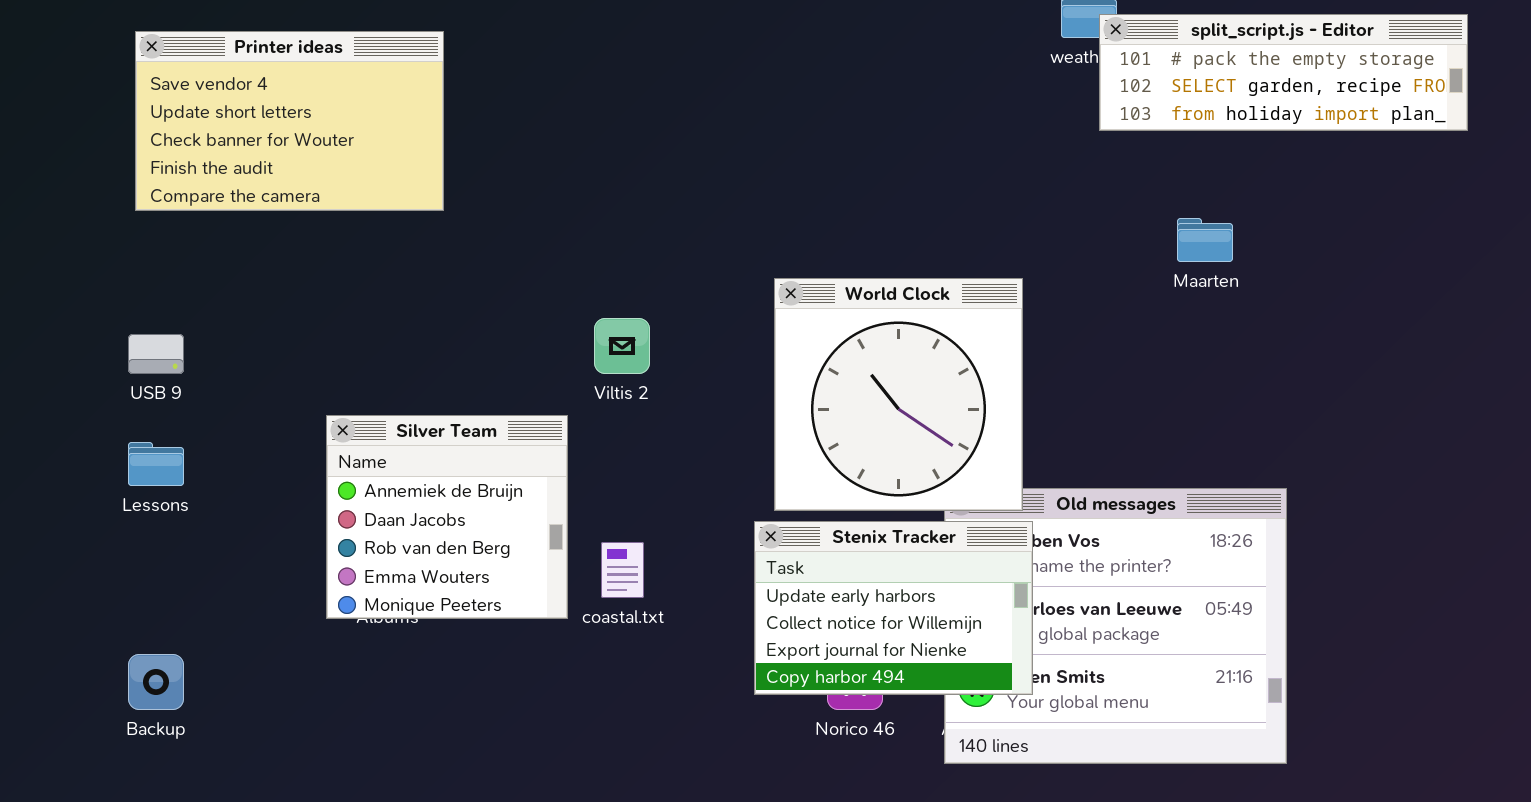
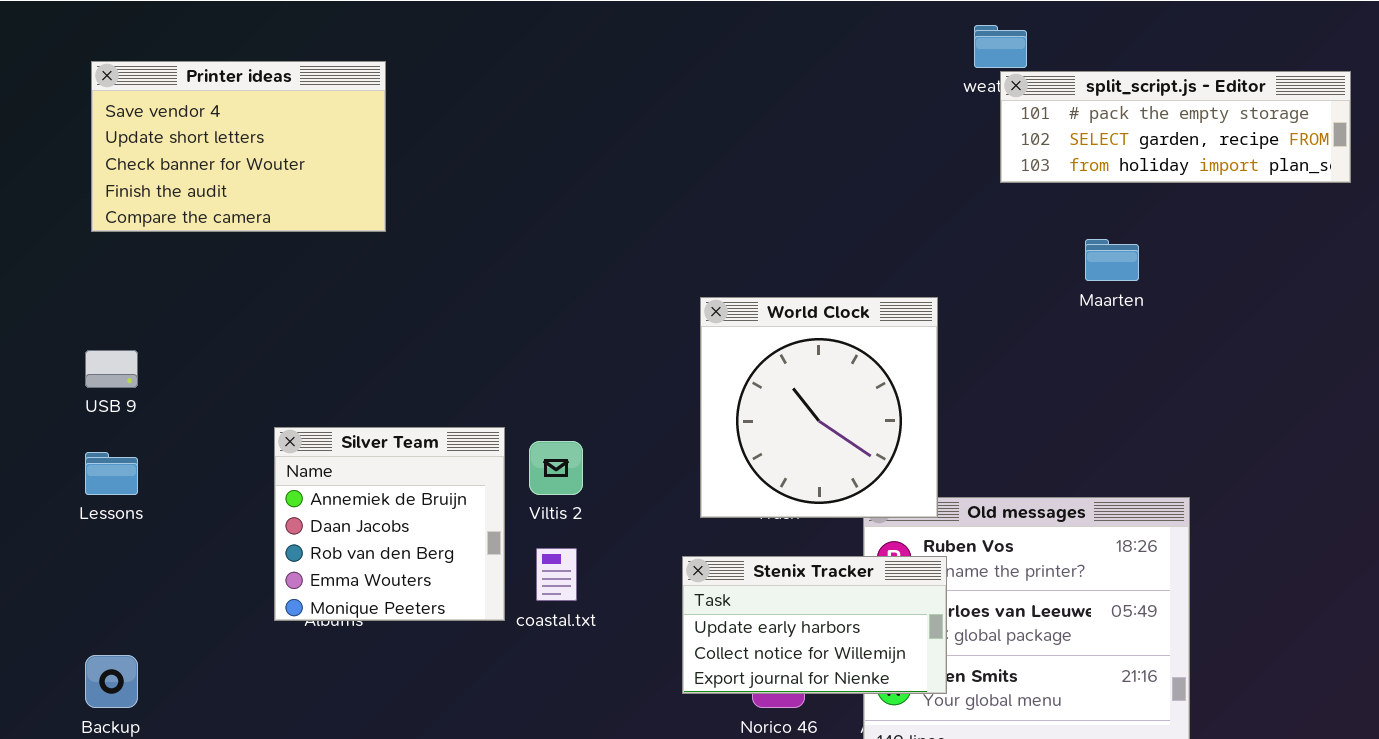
split_script.js - Editor: [1099,14,1468,131] -> [1000,71,1351,183], moved
Viltis 2: [594,318,650,374] -> [529,441,583,495], moved
Stenix Tracker: [754,521,1033,695] -> [682,556,947,694], resized

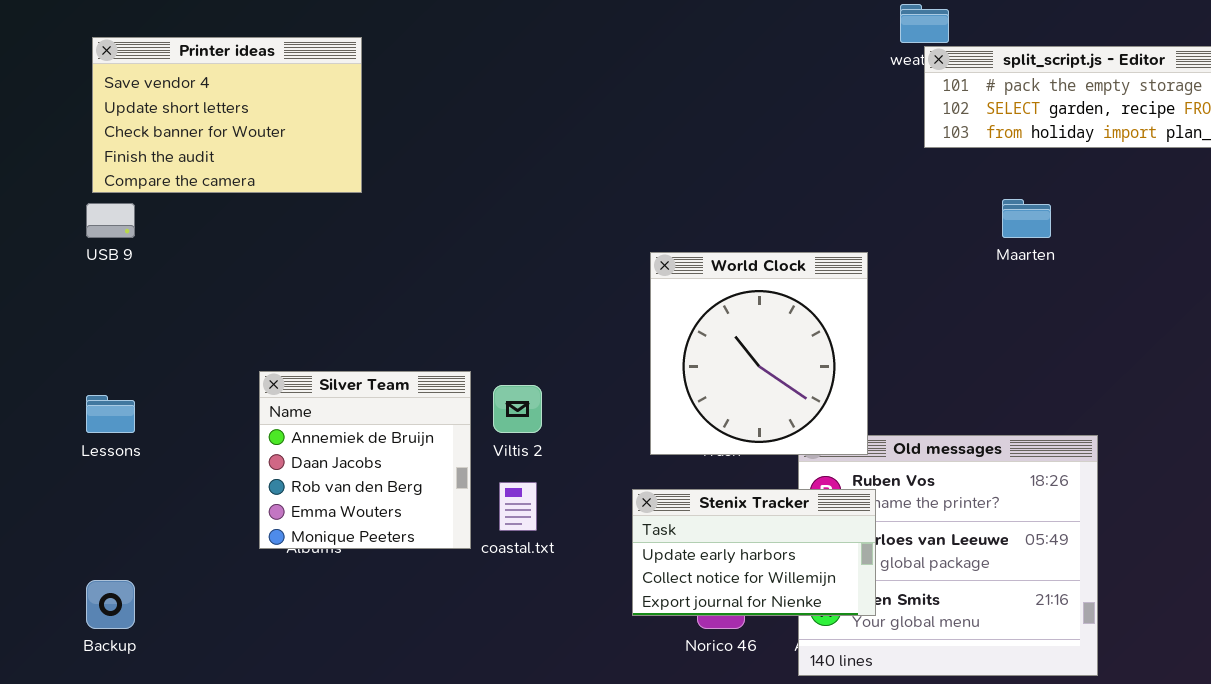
USB 9: [85,350,138,388] -> [86,203,135,238], moved

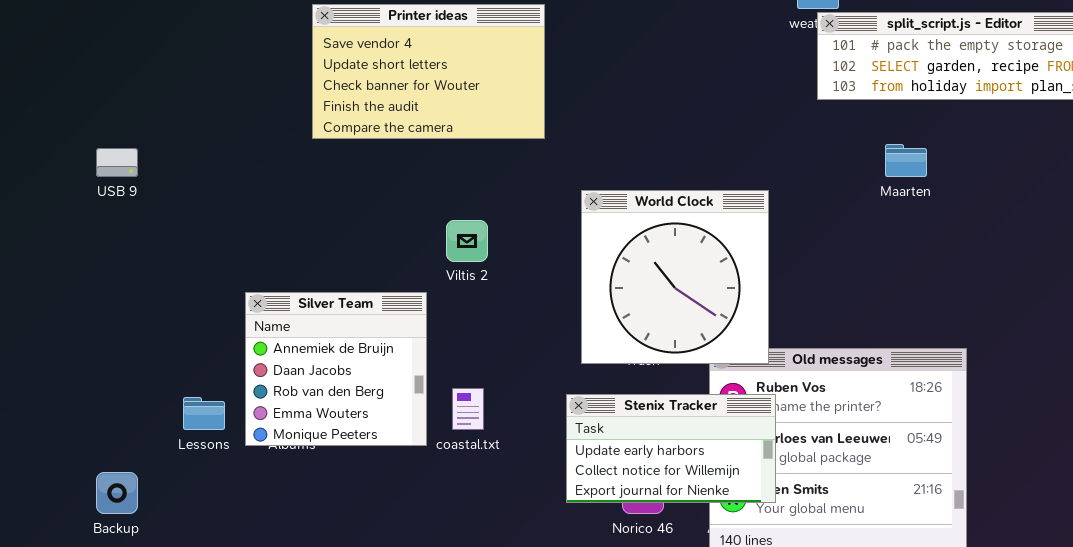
Printer ideas: [92,37,362,193] -> [312,4,545,139], moved
Viltis 2: [493,385,542,433] -> [446,220,488,262], moved
Lessons: [86,395,135,433] -> [183,397,225,430], moved

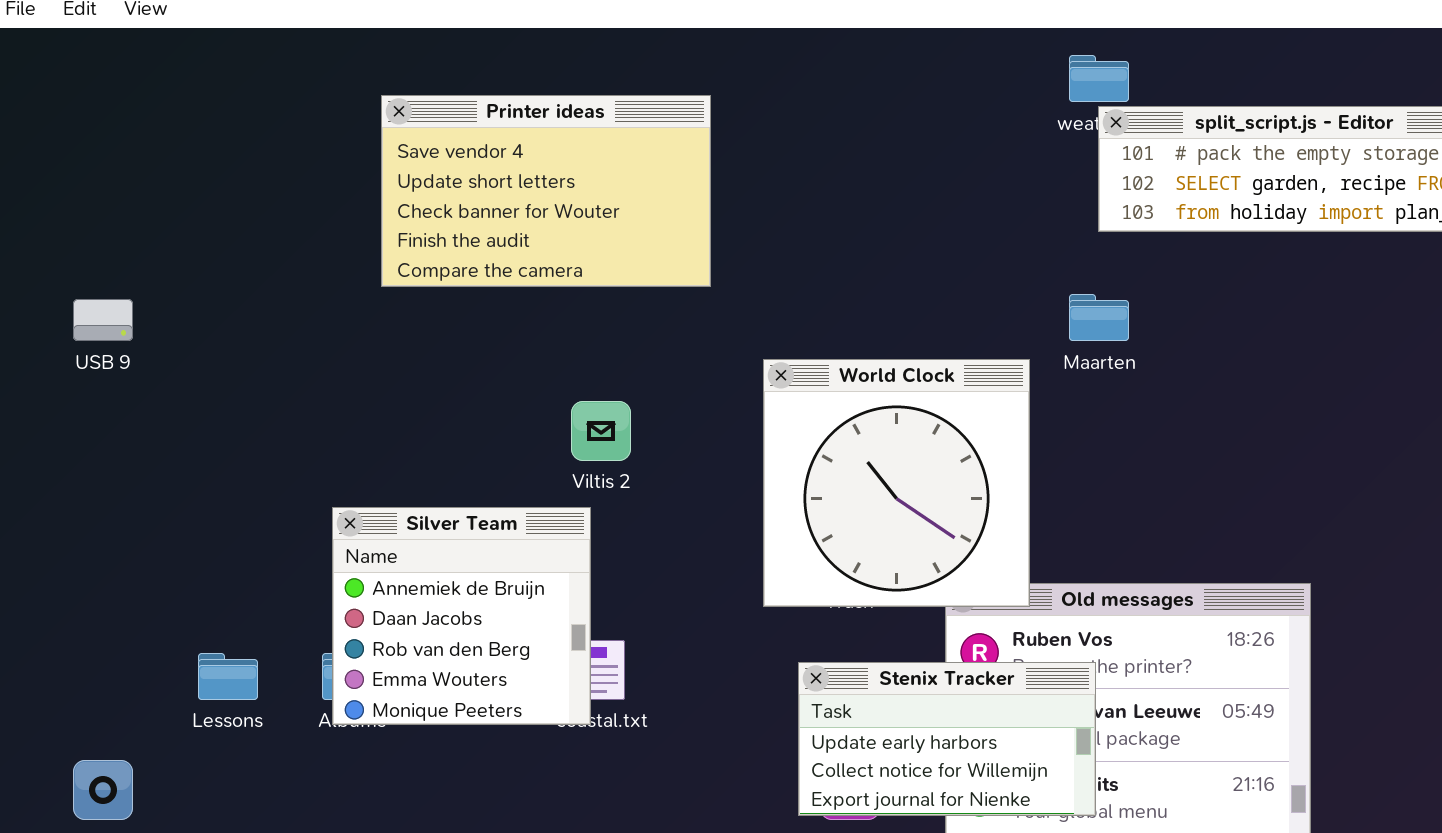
Maarten: [885,144,927,177] -> [1069,294,1129,341], moved
Silver Team: [245,292,427,446] -> [332,507,591,725], moved
Stenix Tracker: [566,394,776,503] -> [798,662,1096,816], moved

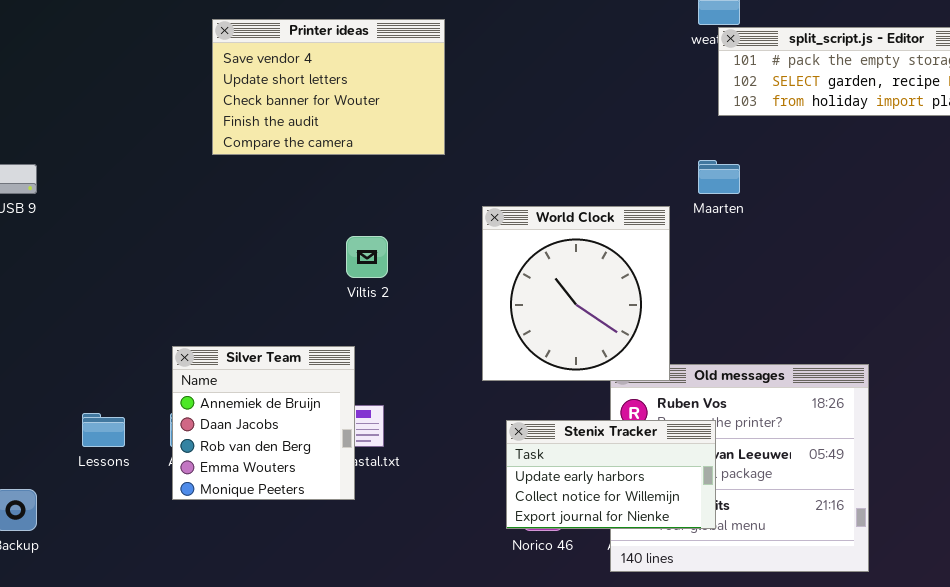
Silver Team: [332,507,591,725] -> [172,346,355,500], moved

